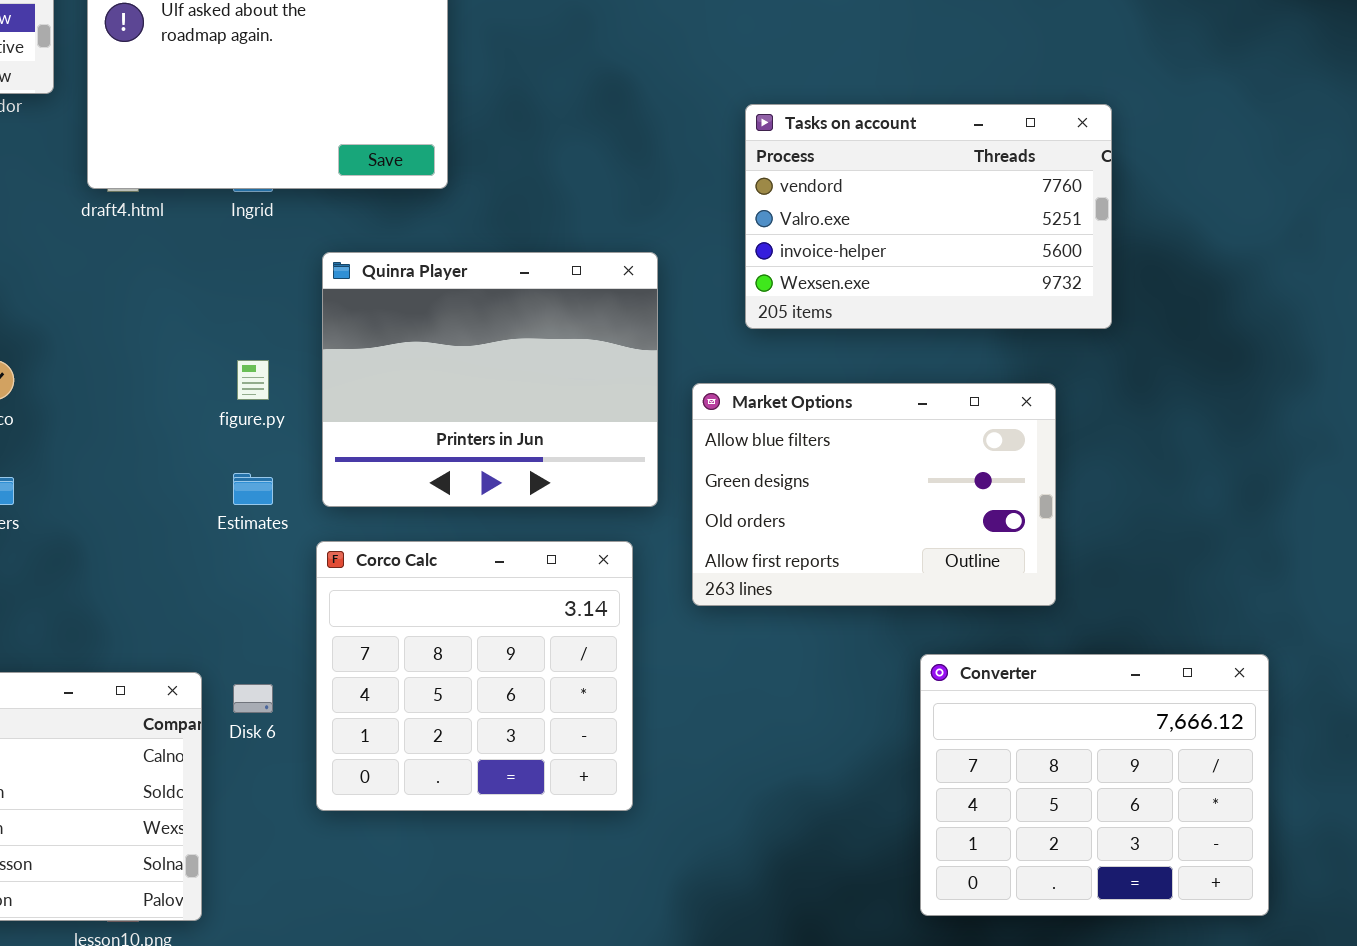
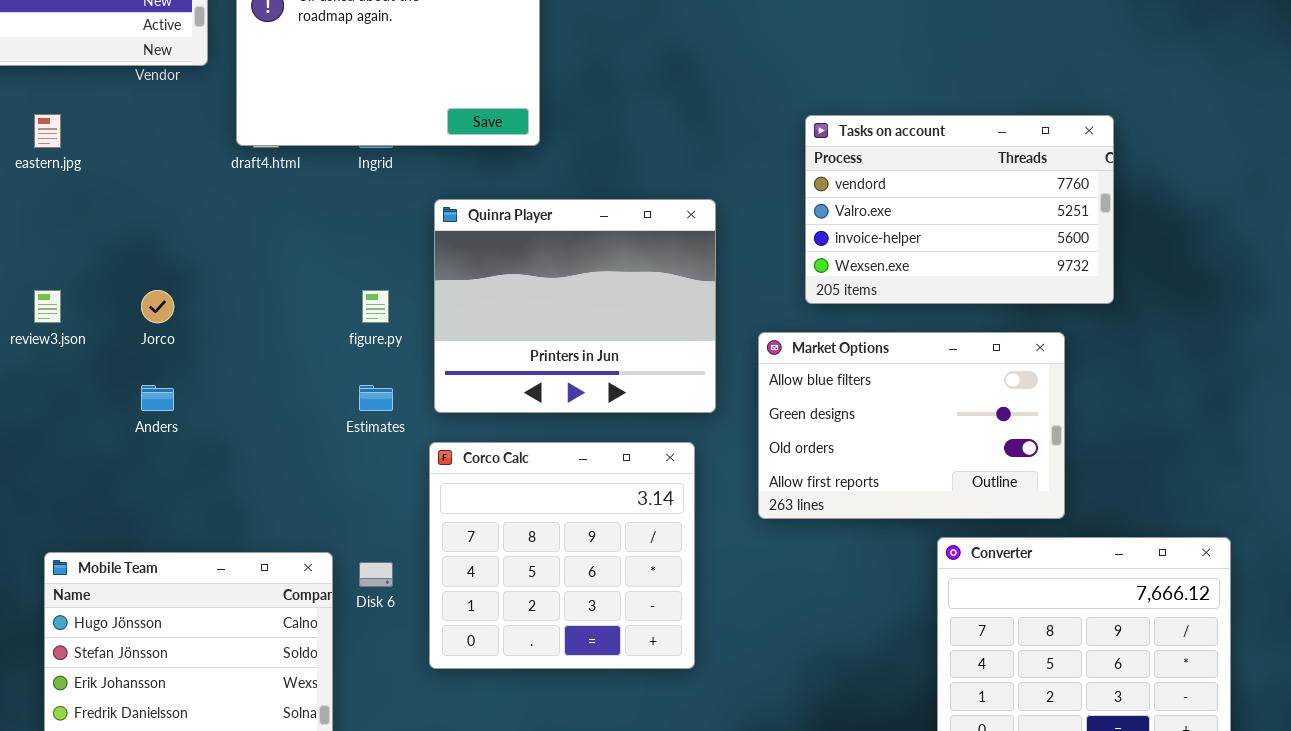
Tasks on account: [745,104,1112,329] -> [805,115,1114,304], moved
Market Options: [692,383,1056,606] -> [758,332,1065,519], moved

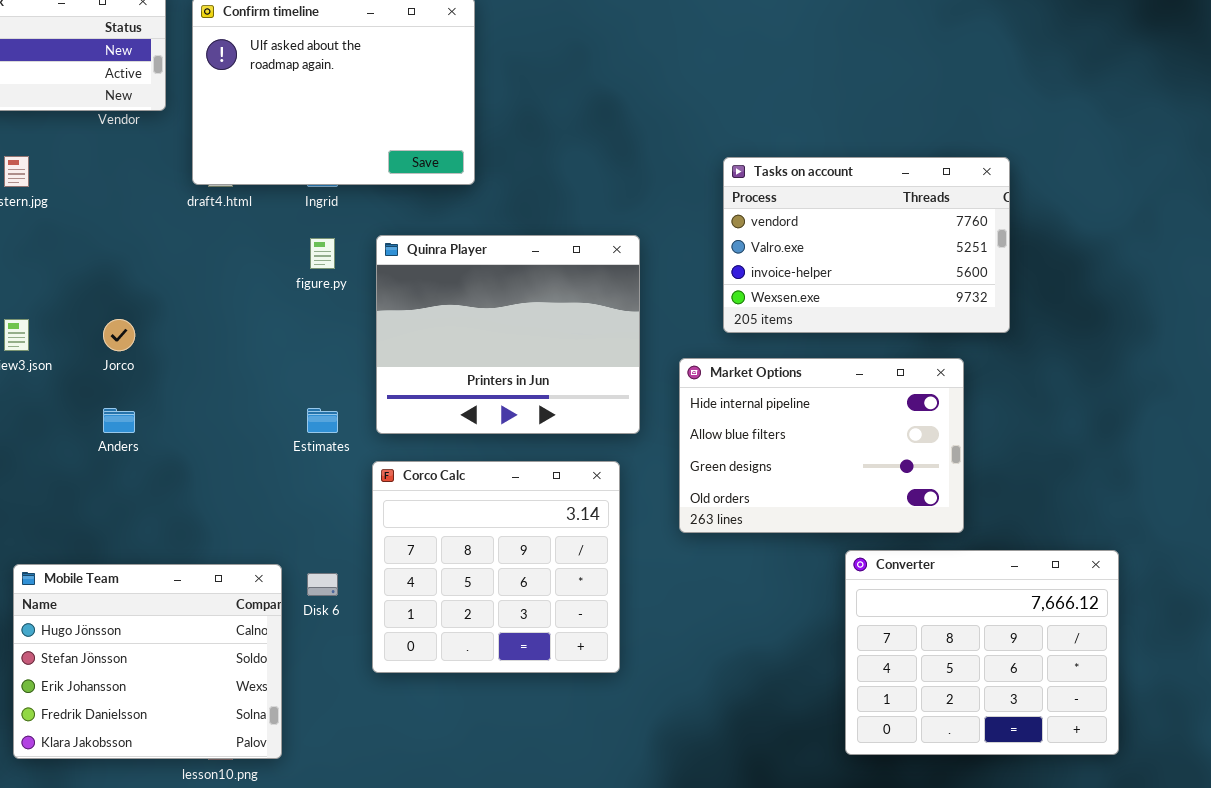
figure.py: [362,290,389,323] -> [310,238,335,269], moved
Market Options: [758,332,1065,519] -> [679,358,964,533], scrolled up 1 row

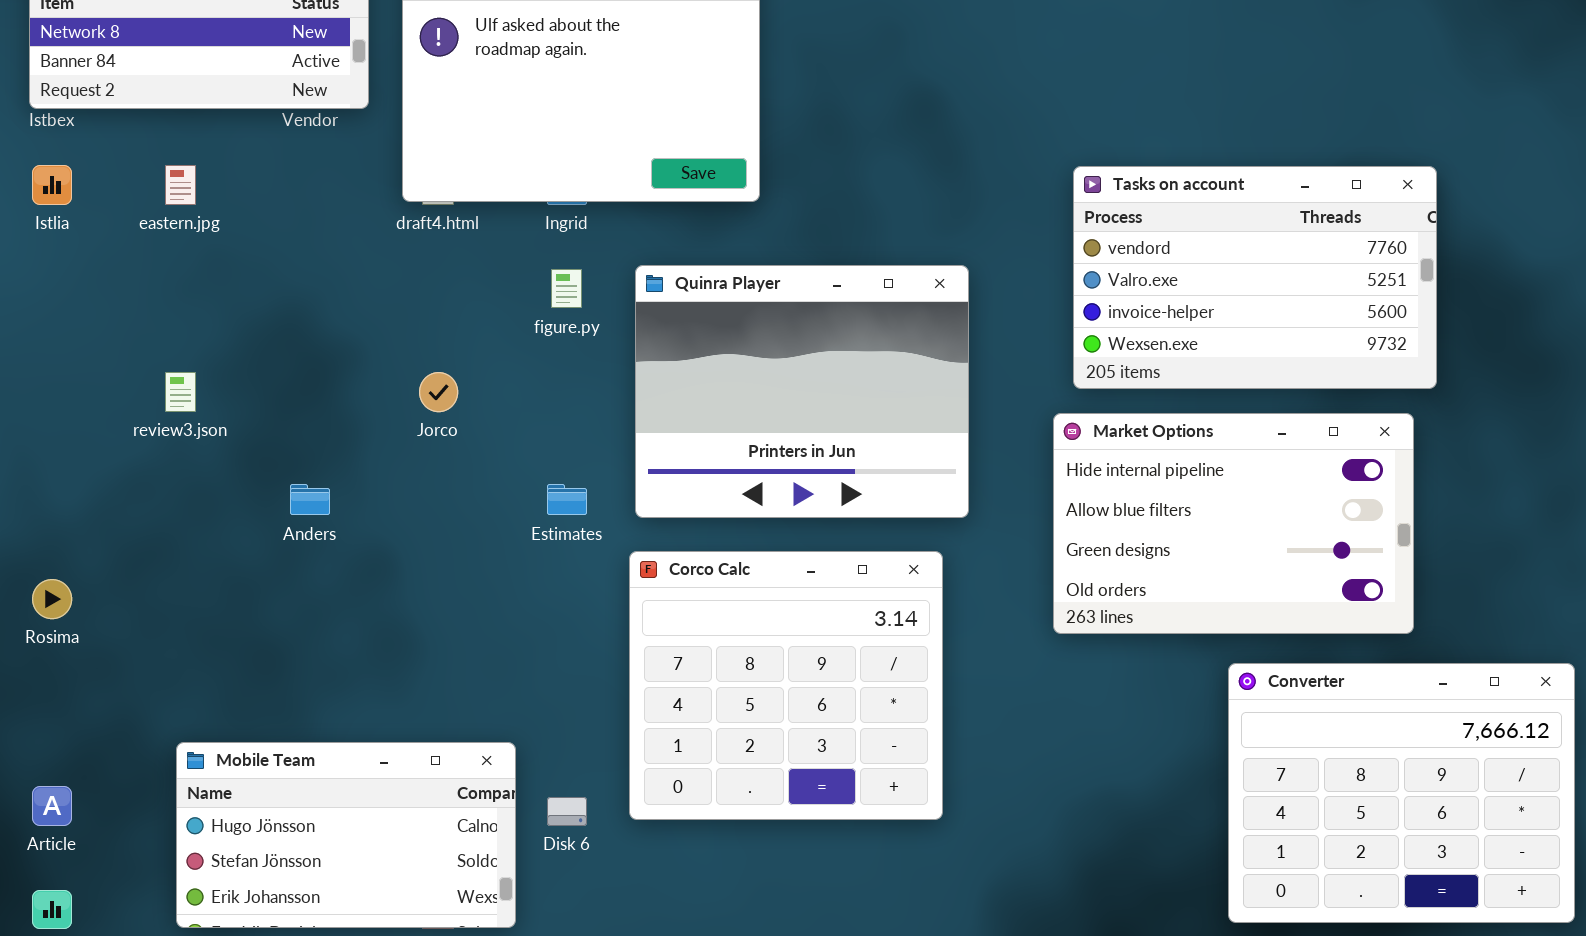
Jorco: [103,319,135,351] -> [419,372,458,412], moved
Market Options: [679,358,964,533] -> [1053,413,1414,634], moved
Mobile Team: [13,564,282,759] -> [176,742,516,928], resized
Disk 6: [307,573,338,596] -> [547,797,587,826], moved

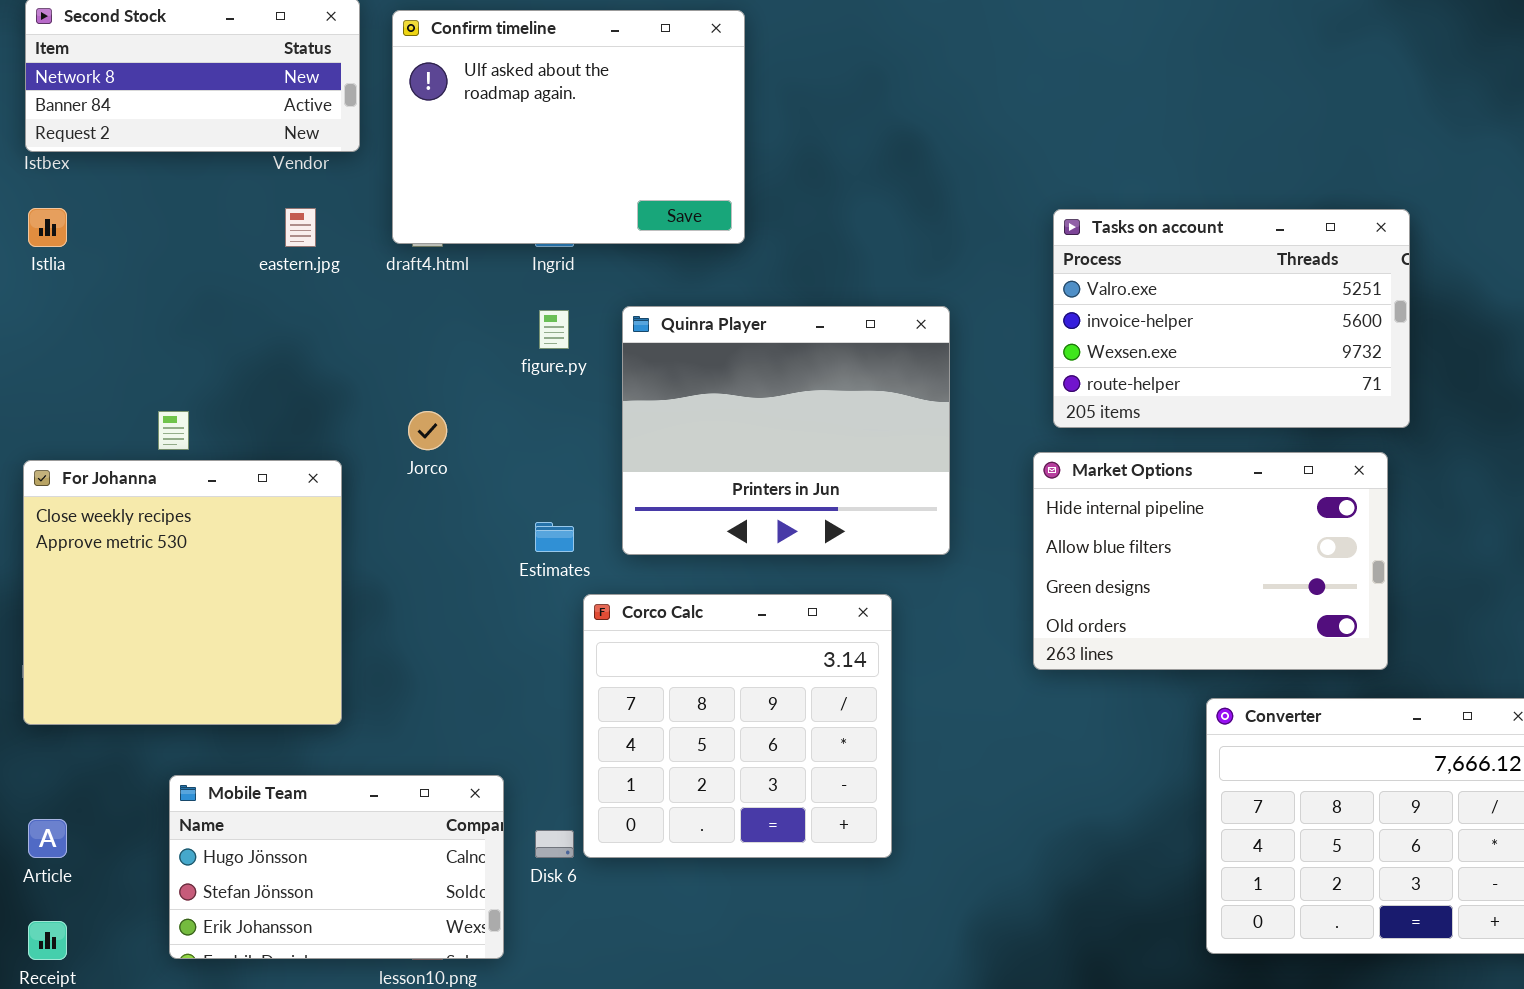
eastern.jpg: [165,165,196,205] -> [285,208,316,247], moved
Tasks on account: [1073,166,1437,389] -> [1053,209,1410,428], scrolled down 1 row
For Johanna: none -> [23,460,342,725], opened
Corco Calc: [629,551,943,820] -> [583,594,892,858], moved

